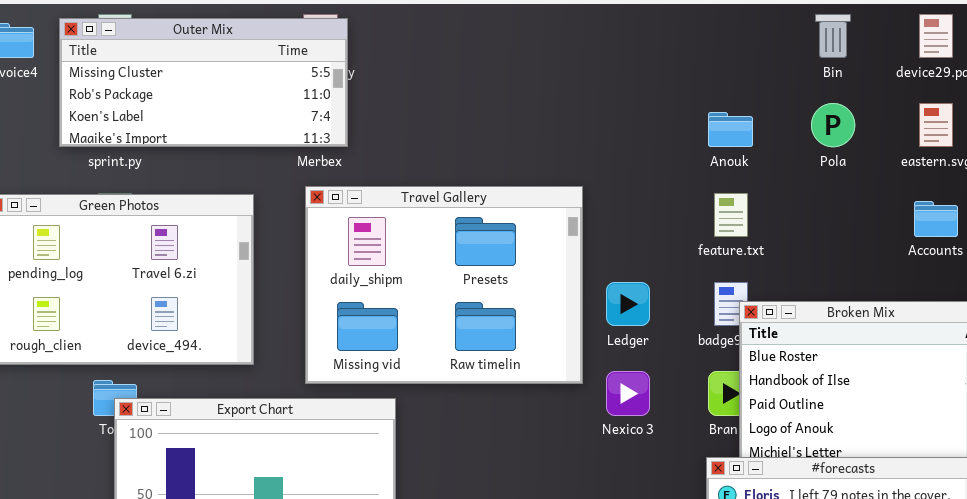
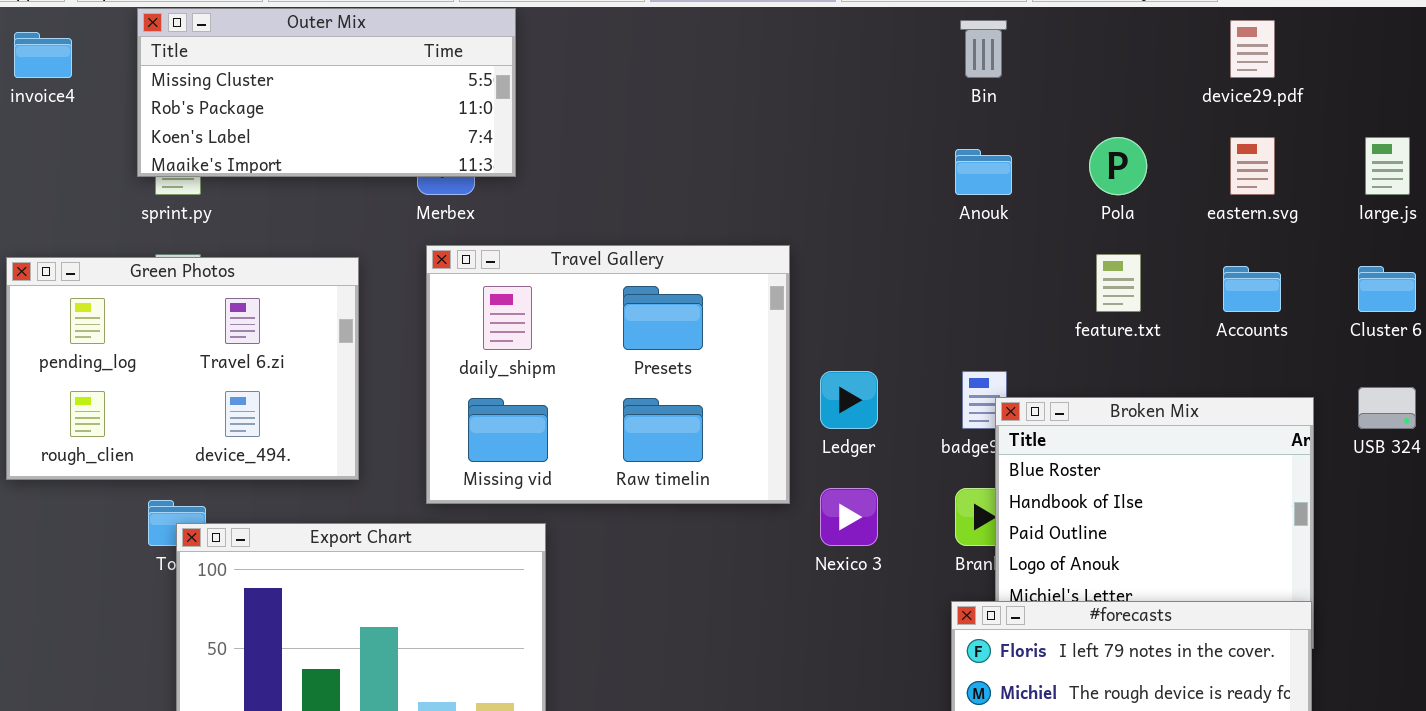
Bin: [815,14,851,58] -> [960,20,1007,78], moved
Outer Mix: [59,18,348,147] -> [137,8,516,177], moved
feature.txt: [714,193,748,237] -> [1096,254,1141,312], moved

